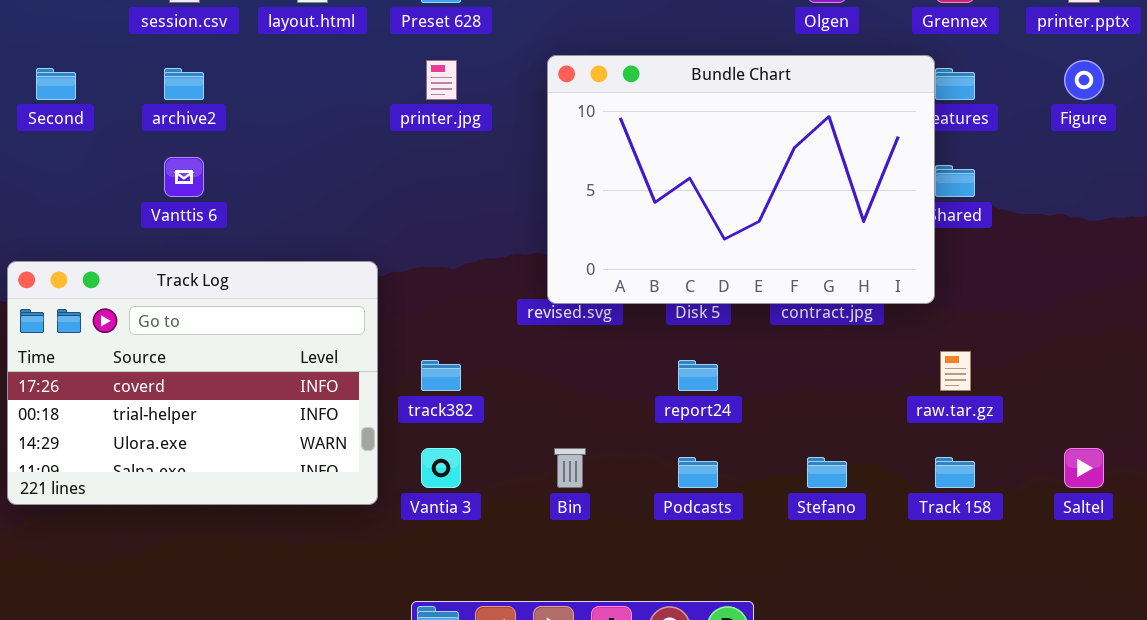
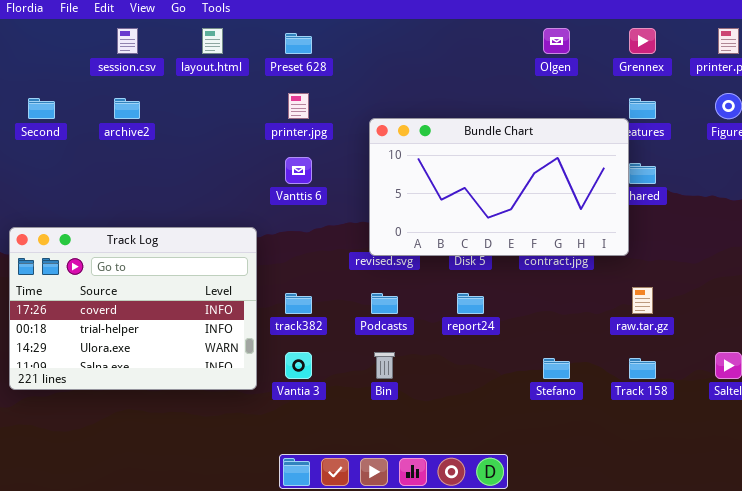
Bundle Chart: [547,55,935,304] -> [369,118,629,256], resized
Vanttis 6: [164,157,204,197] -> [285,157,312,184], moved
Podcasts: [678,457,718,488] -> [371,293,398,314], moved

